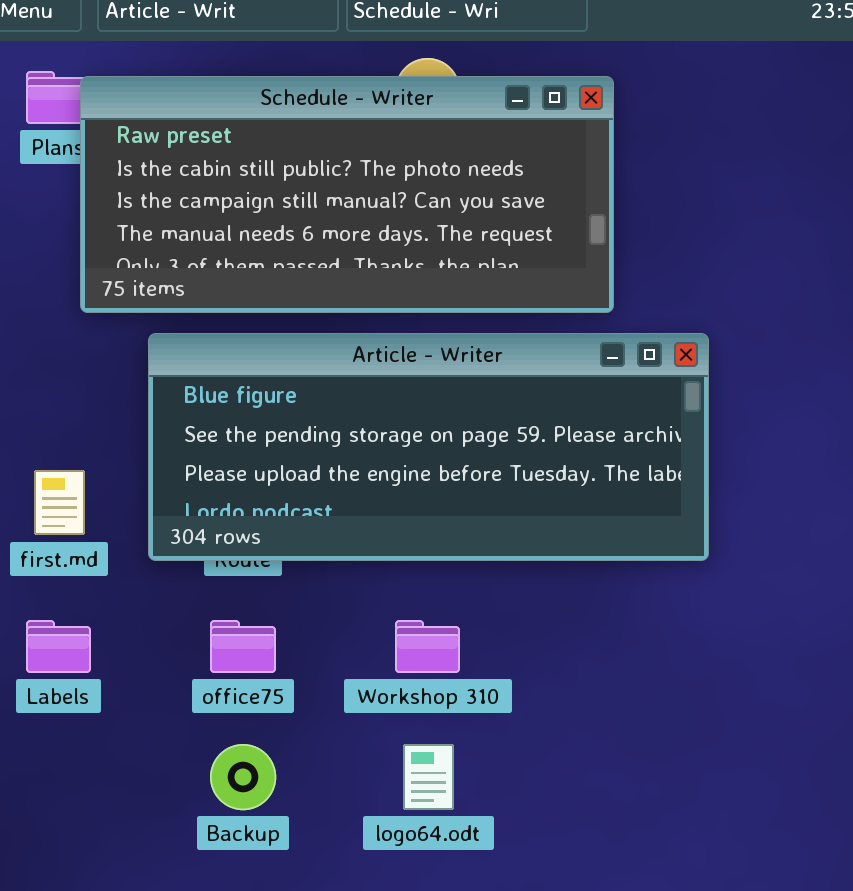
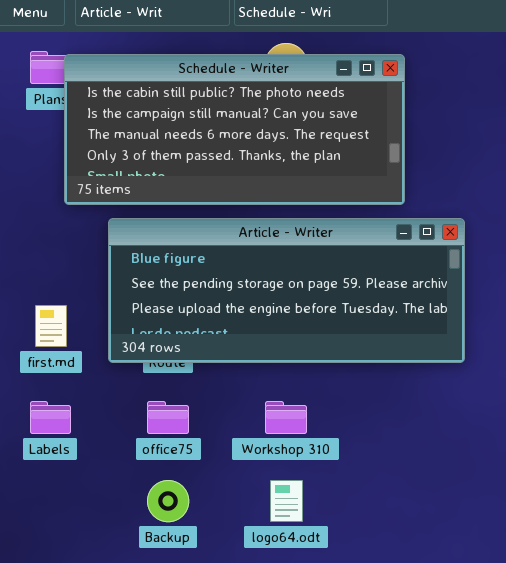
Schedule - Writer: [80,76,614,313] -> [64,54,405,205], scrolled down 1 row

